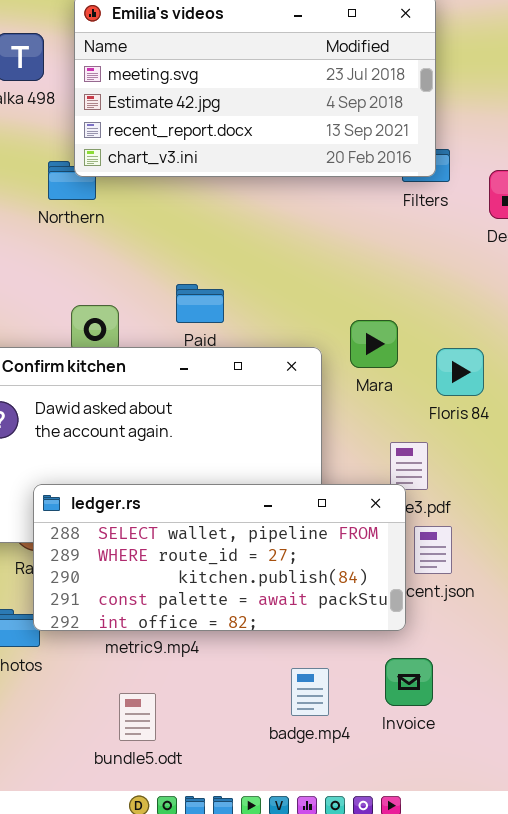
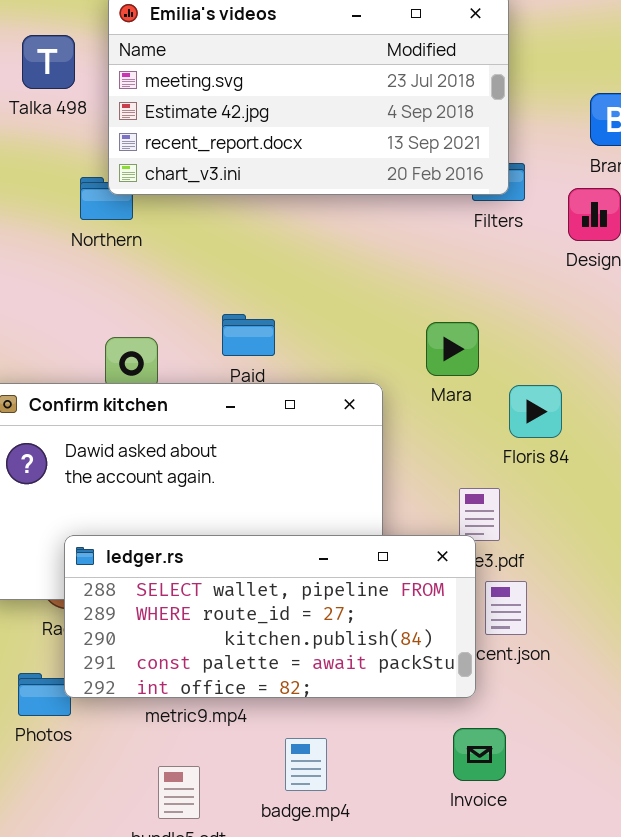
Mara: [350,320,398,368] -> [426,322,479,376], moved
badge.mp4: [291,668,329,716] -> [285,738,327,791], moved

